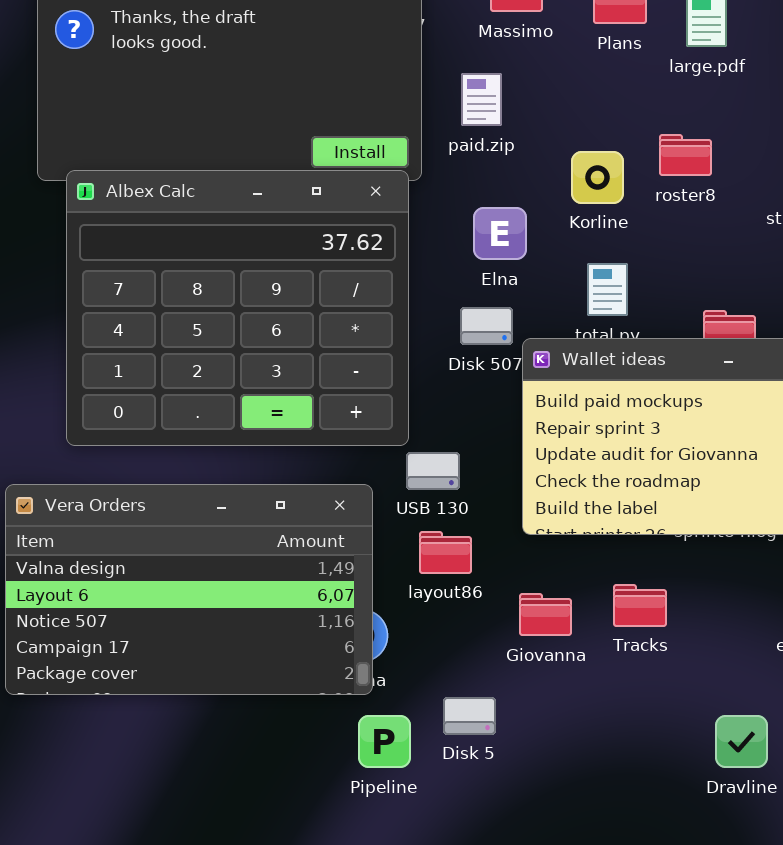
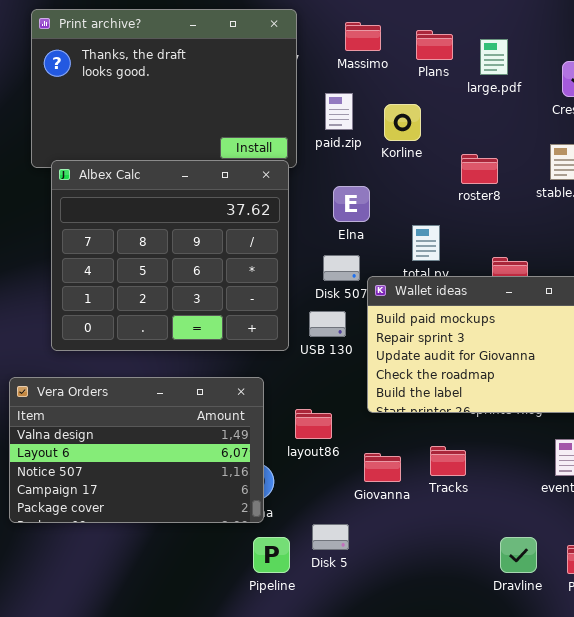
roster8: [659,134,712,176] -> [461,154,498,184], moved
Korline: [571,151,624,204] -> [384,104,421,141], moved
USB 130: [406,452,460,490] -> [309,311,346,337], moved

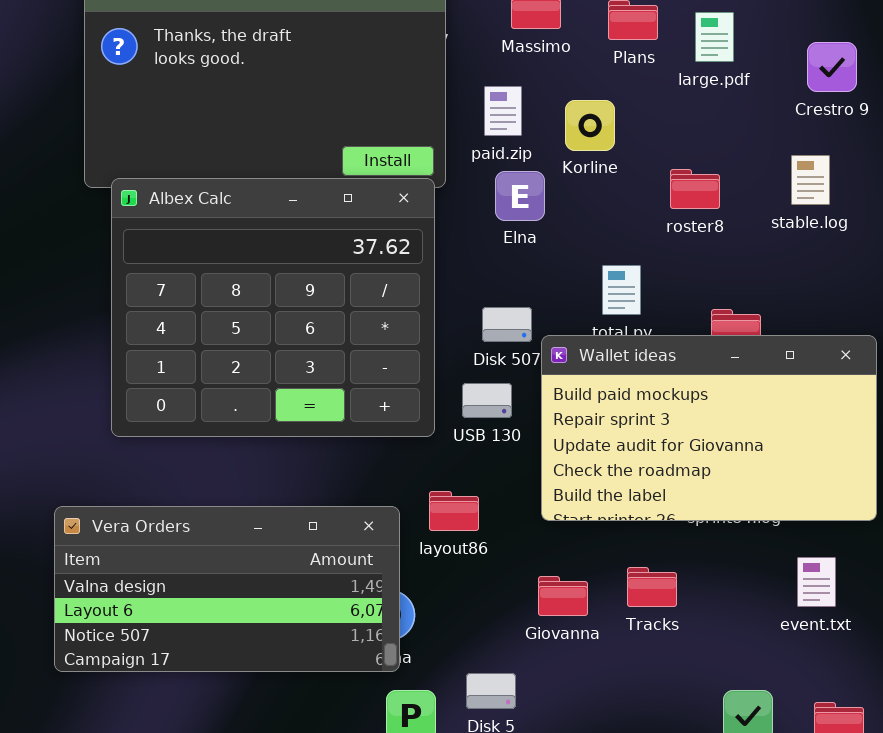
Elna: [333,186,370,222] -> [495,171,545,221], moved
Vera Orders: [9,377,264,523] -> [54,506,400,672], resized
layout86: [295,409,332,439] -> [429,491,479,531], moved

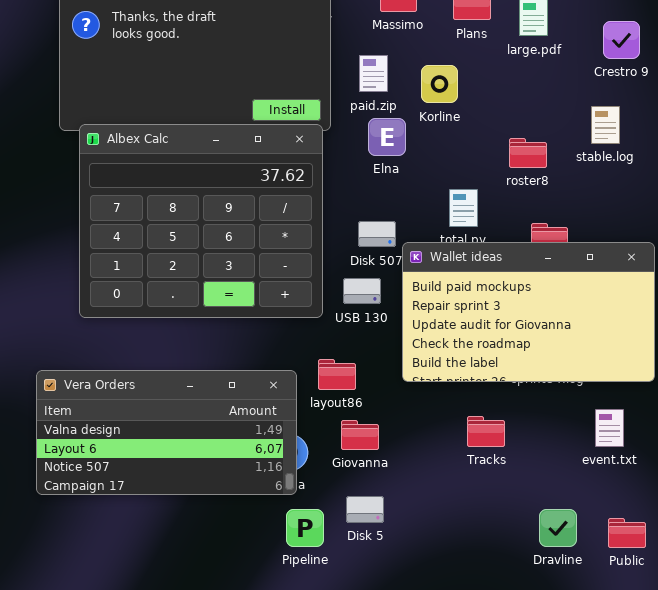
roster8: [670,169,720,209] -> [509,138,547,168], moved
Giovanna: [538,576,588,616] -> [341,420,379,450], moved

